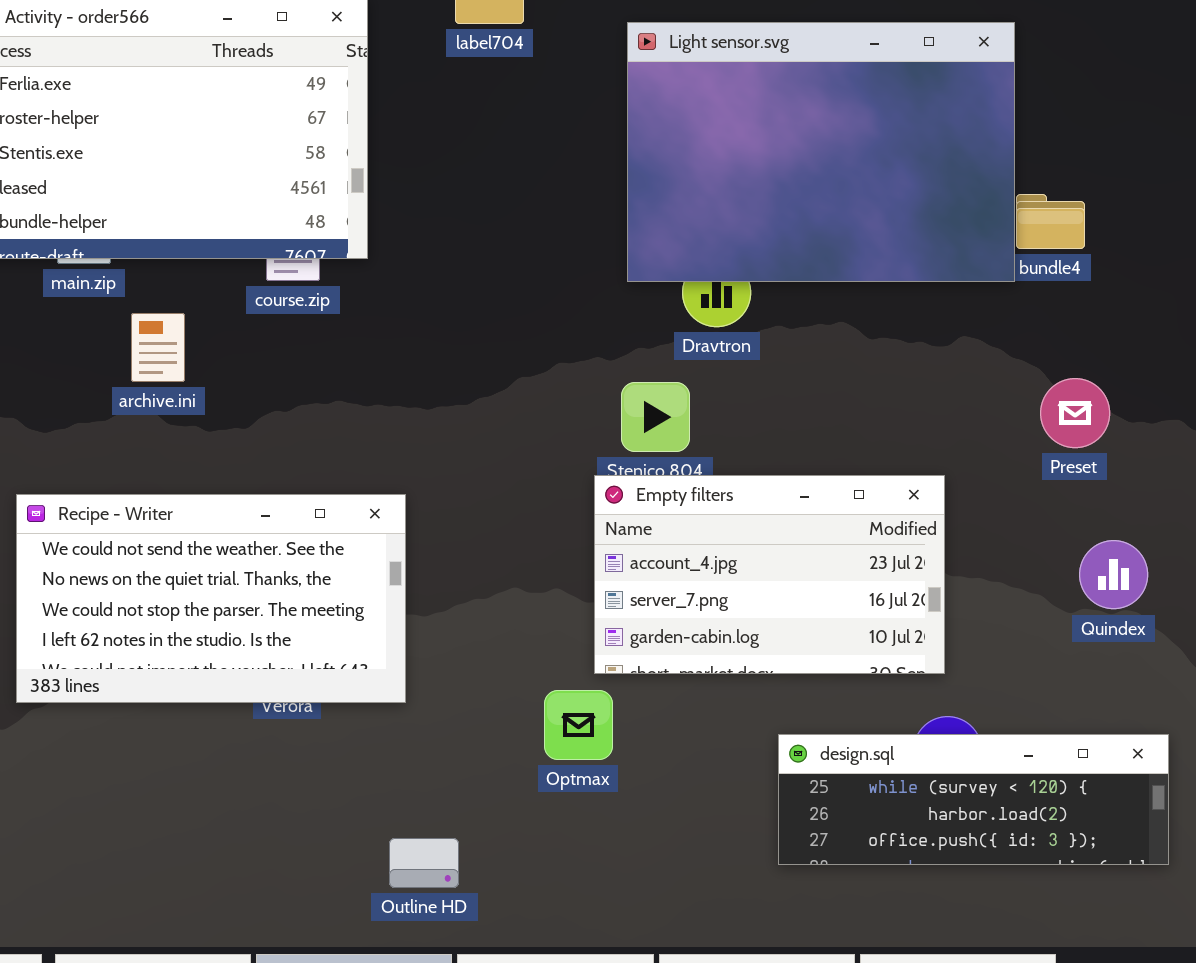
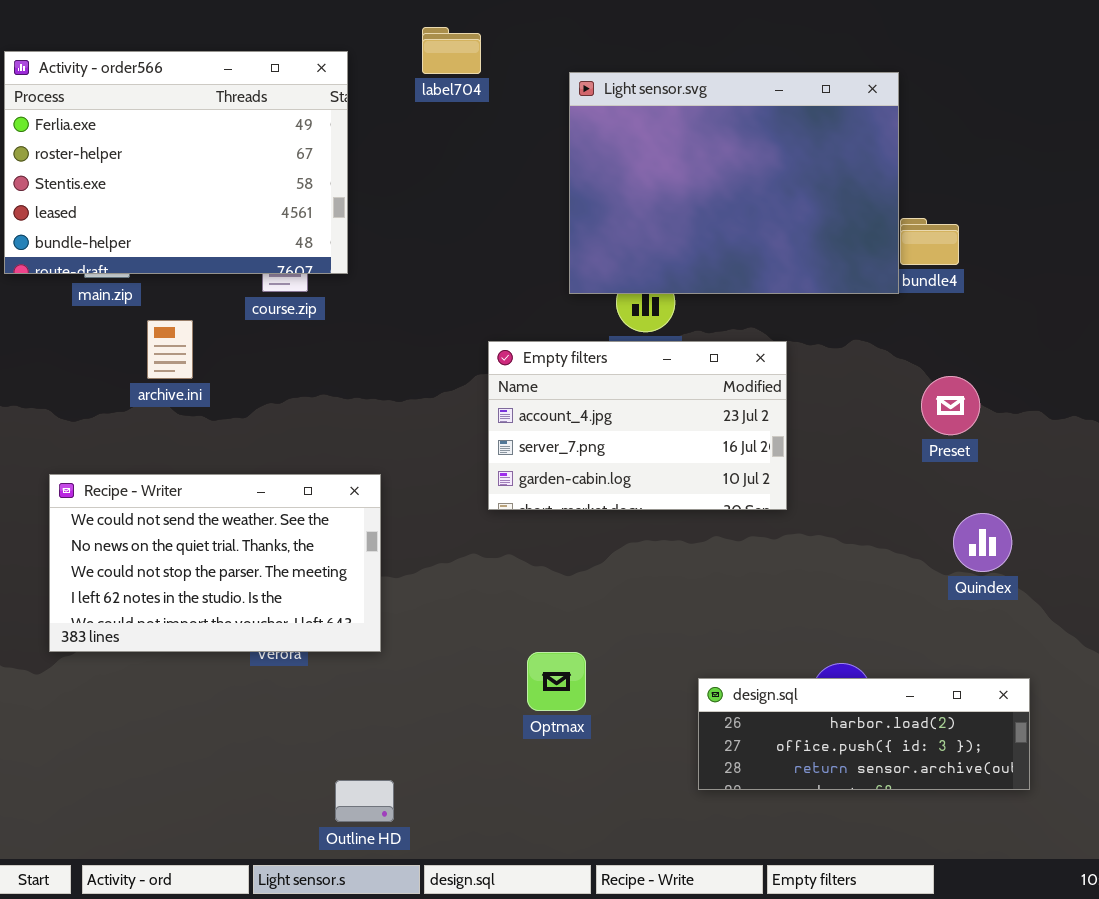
Empty filters: [594,475,945,674] -> [488,341,787,510], moved
Optmax: [544,690,613,760] -> [527,652,586,711], moved
design.sql: [778,734,1169,865] -> [698,678,1030,790], scrolled down 1 row
Outline HD: [389,838,459,888] -> [335,780,394,822], moved

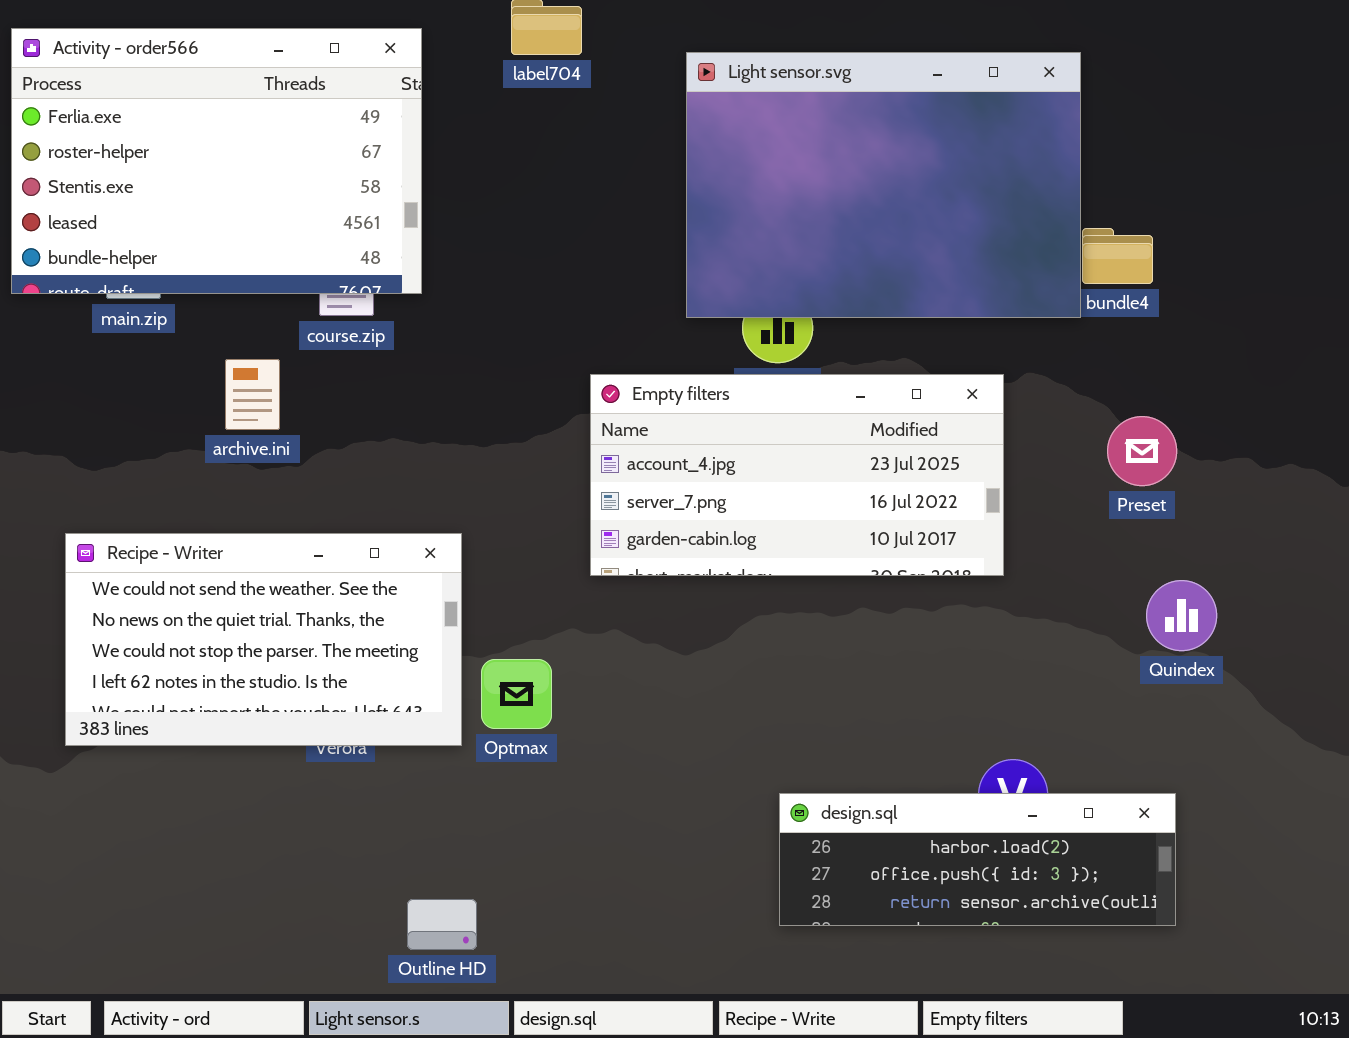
archive.ini: [147,320,193,379] -> [225,359,280,430], moved
Empty filters: [488,341,787,510] -> [590,374,1004,576], resized
Optmax: [527,652,586,711] -> [481,659,552,729], moved
design.sql: [698,678,1030,790] -> [779,793,1176,926], moved

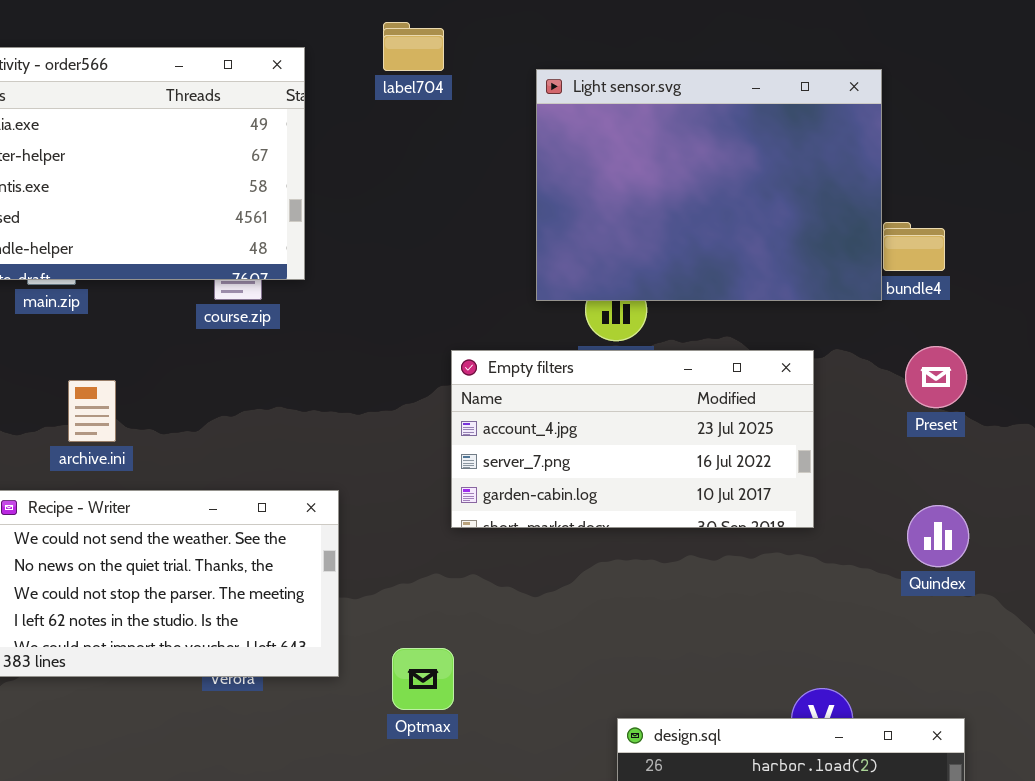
archive.ini: [225,359,280,430] -> [68,380,116,442], moved
Preset: [1107,416,1177,486] -> [905,346,967,408], moved
Quindex: [1146,580,1217,651] -> [907,505,969,567], moved
Optmax: [481,659,552,729] -> [392,648,454,710], moved

